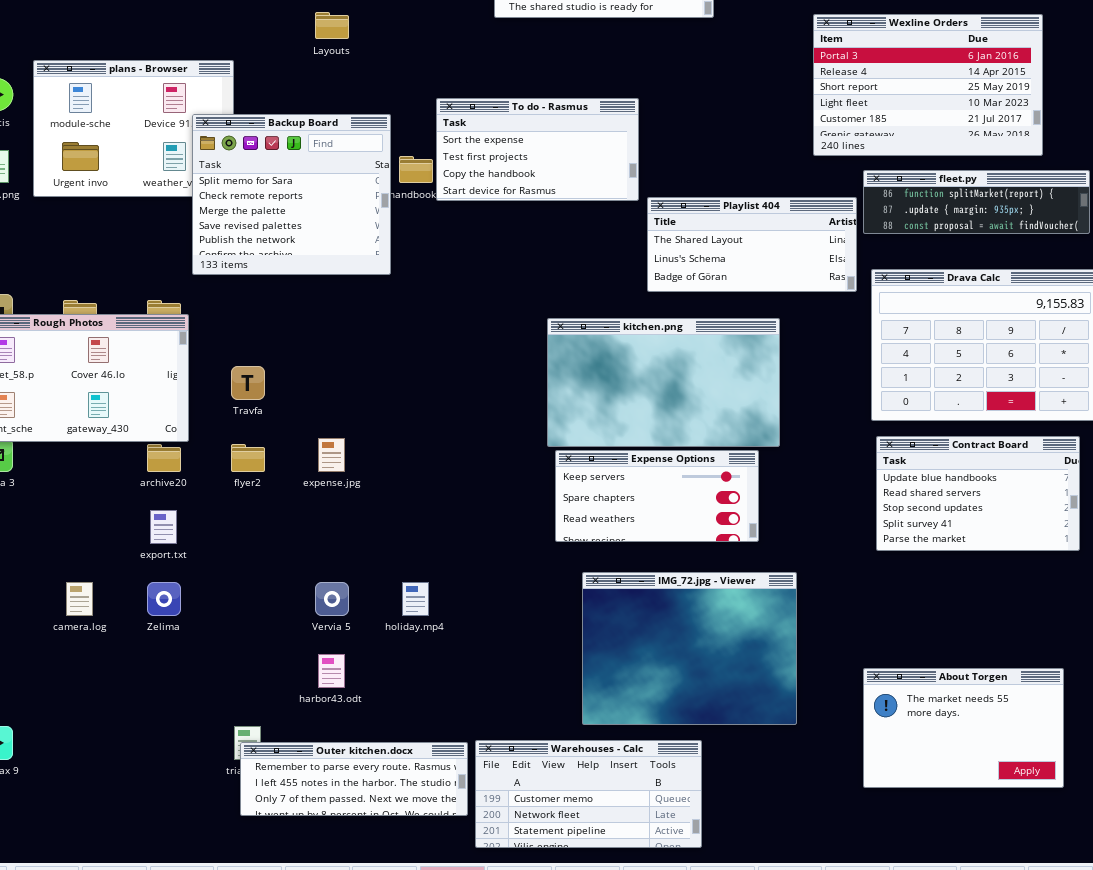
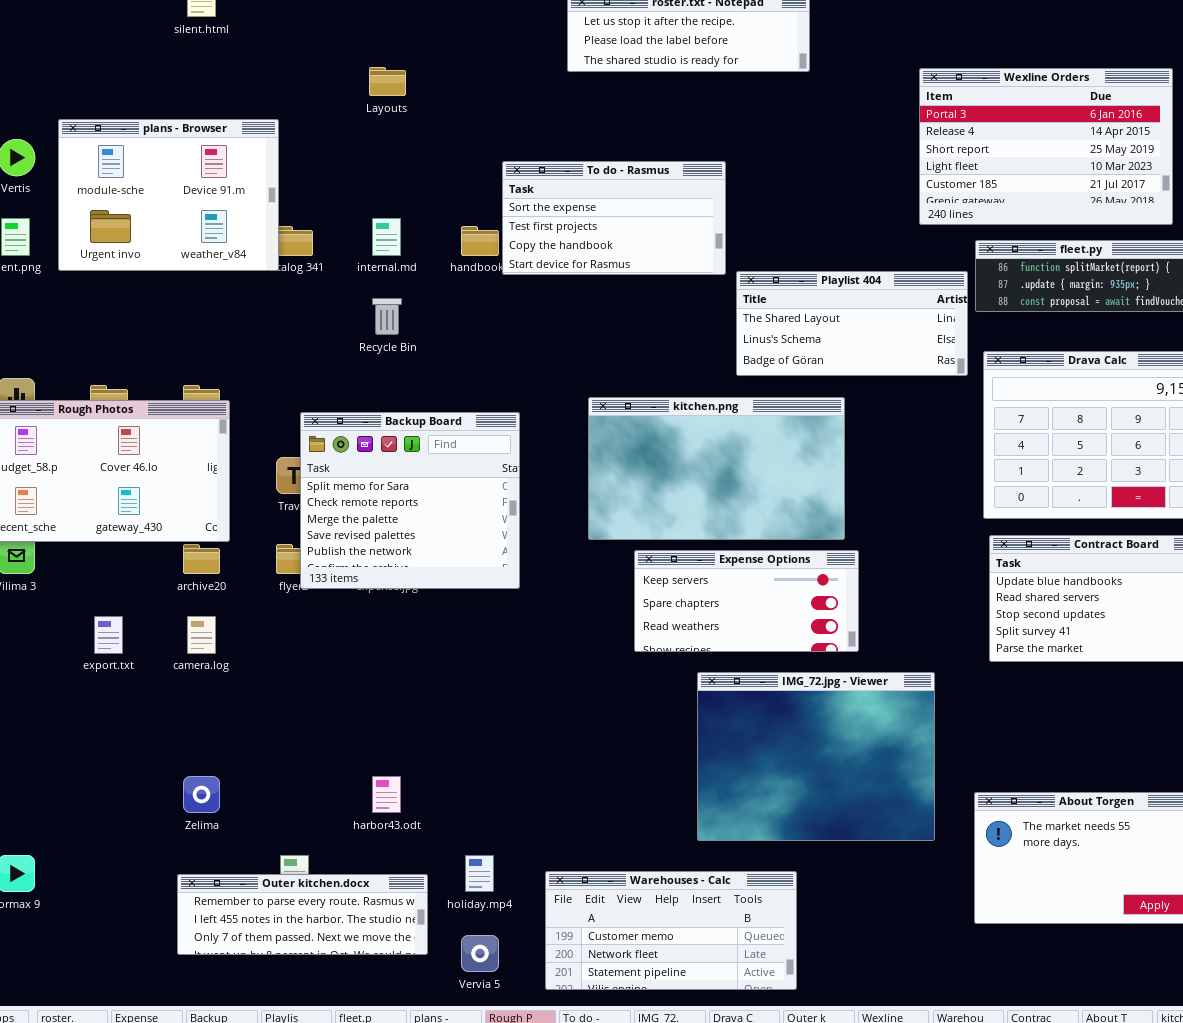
Backup Board: [192,114,391,275] -> [300,412,520,589], moved
kitchen.png: [547,318,780,447] -> [588,397,845,540], moved
export.txt: [150,510,177,544] -> [94,616,123,654], moved
IMG_72.jpg - Viewer: [582,572,797,725] -> [697,672,935,841], moved
camera.log: [66,582,93,616] -> [187,616,216,654], moved
Zelima: [147,582,181,616] -> [183,776,220,813], moved
Vervia 5: [315,582,349,616] -> [461,935,499,972], moved
holiday.mp4: [402,582,429,616] -> [465,855,494,892], moved
Outer kitchen.docx: [240,742,468,816] -> [177,874,428,955], moved

